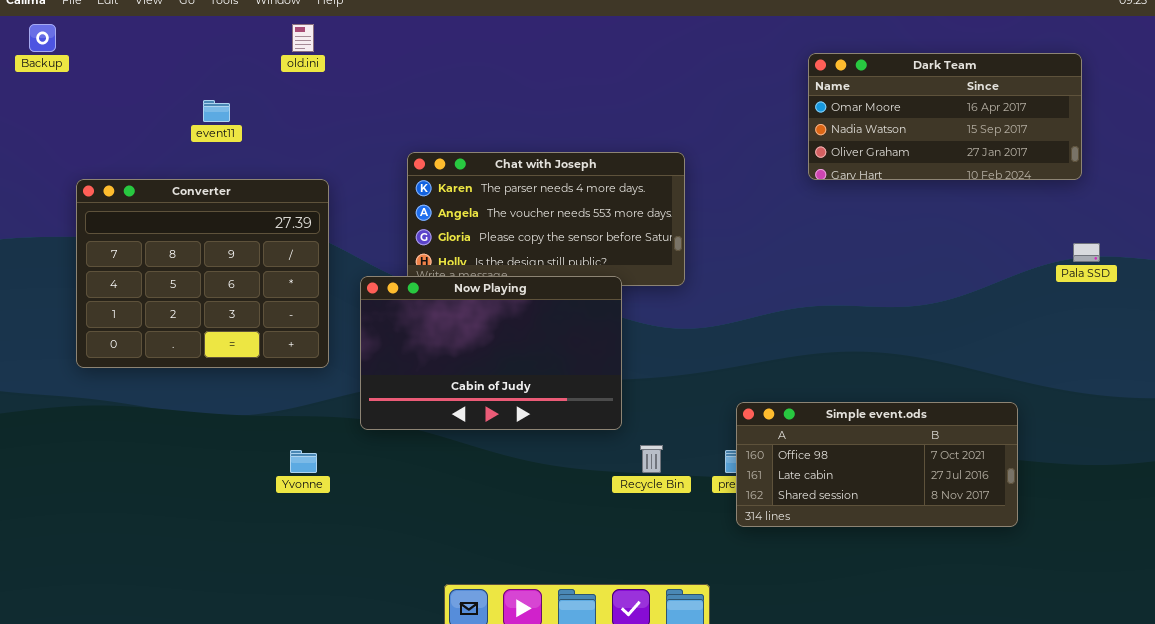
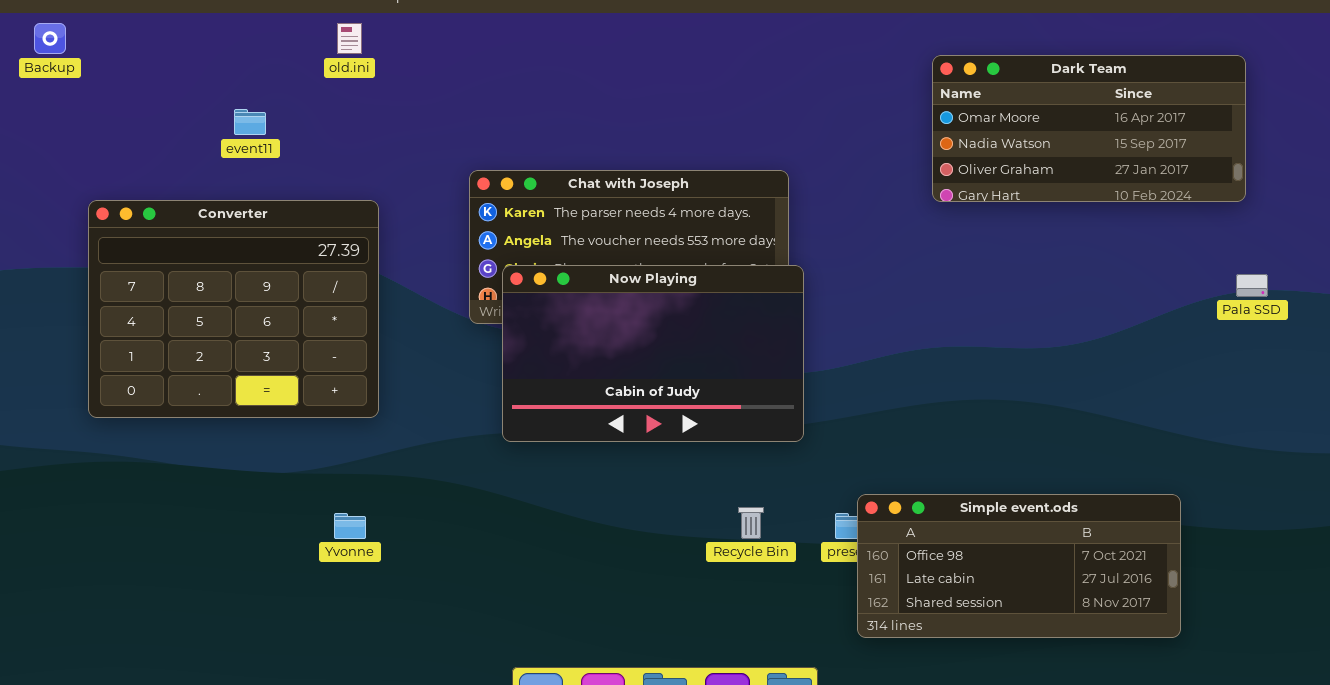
Now Playing: [360,276,622,430] -> [502,265,804,442], moved
Simple event.ods: [736,402,1018,527] -> [857,494,1181,638], moved

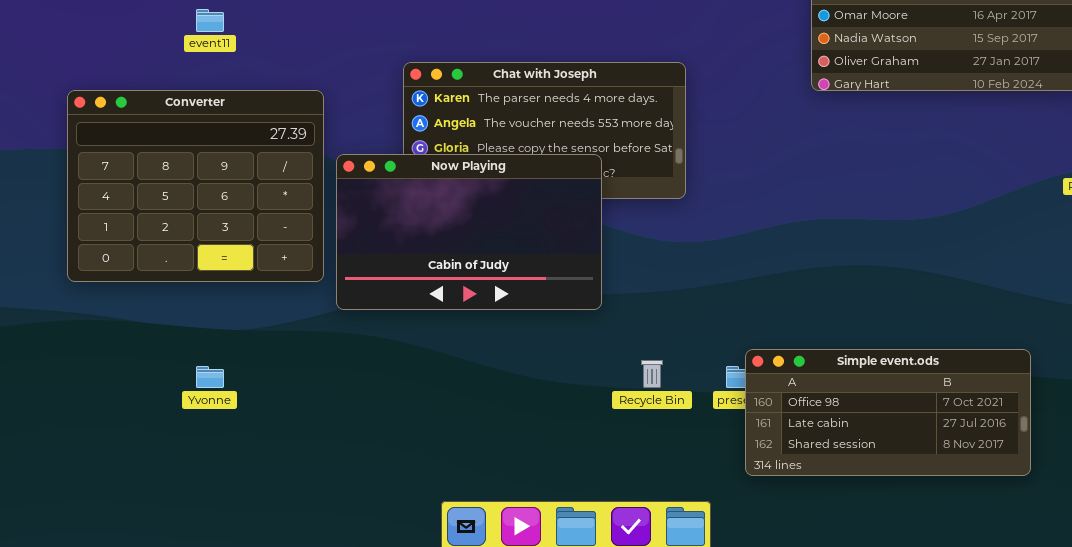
Now Playing: [502,265,804,442] -> [336,154,602,310], moved
Yvonne: [334,513,366,539] -> [196,366,224,388], moved

